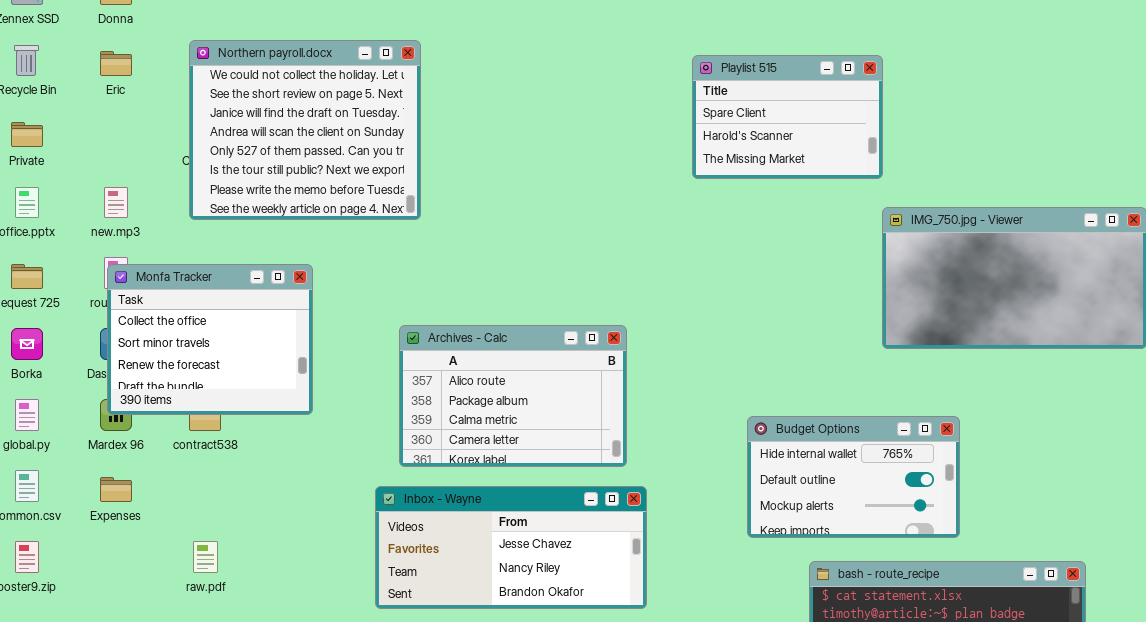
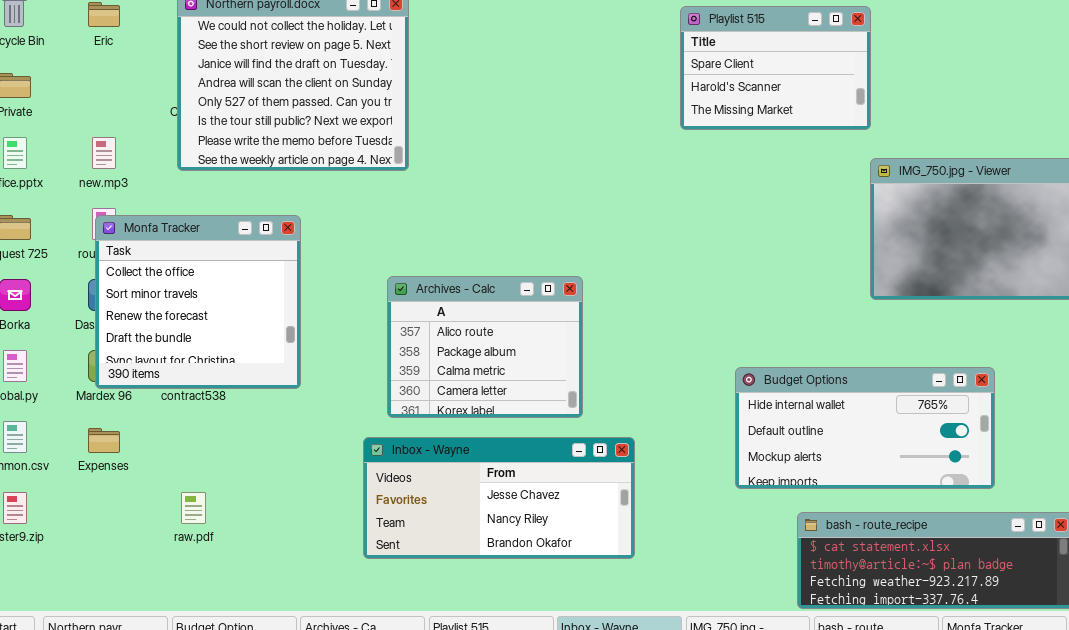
Monfa Tracker: [107,264,313,415] -> [95,215,301,389], resized
Archives - Calc: [399,325,627,467] -> [387,276,583,418], resized
Budget Options: [747,416,960,538] -> [735,367,995,489], resized

